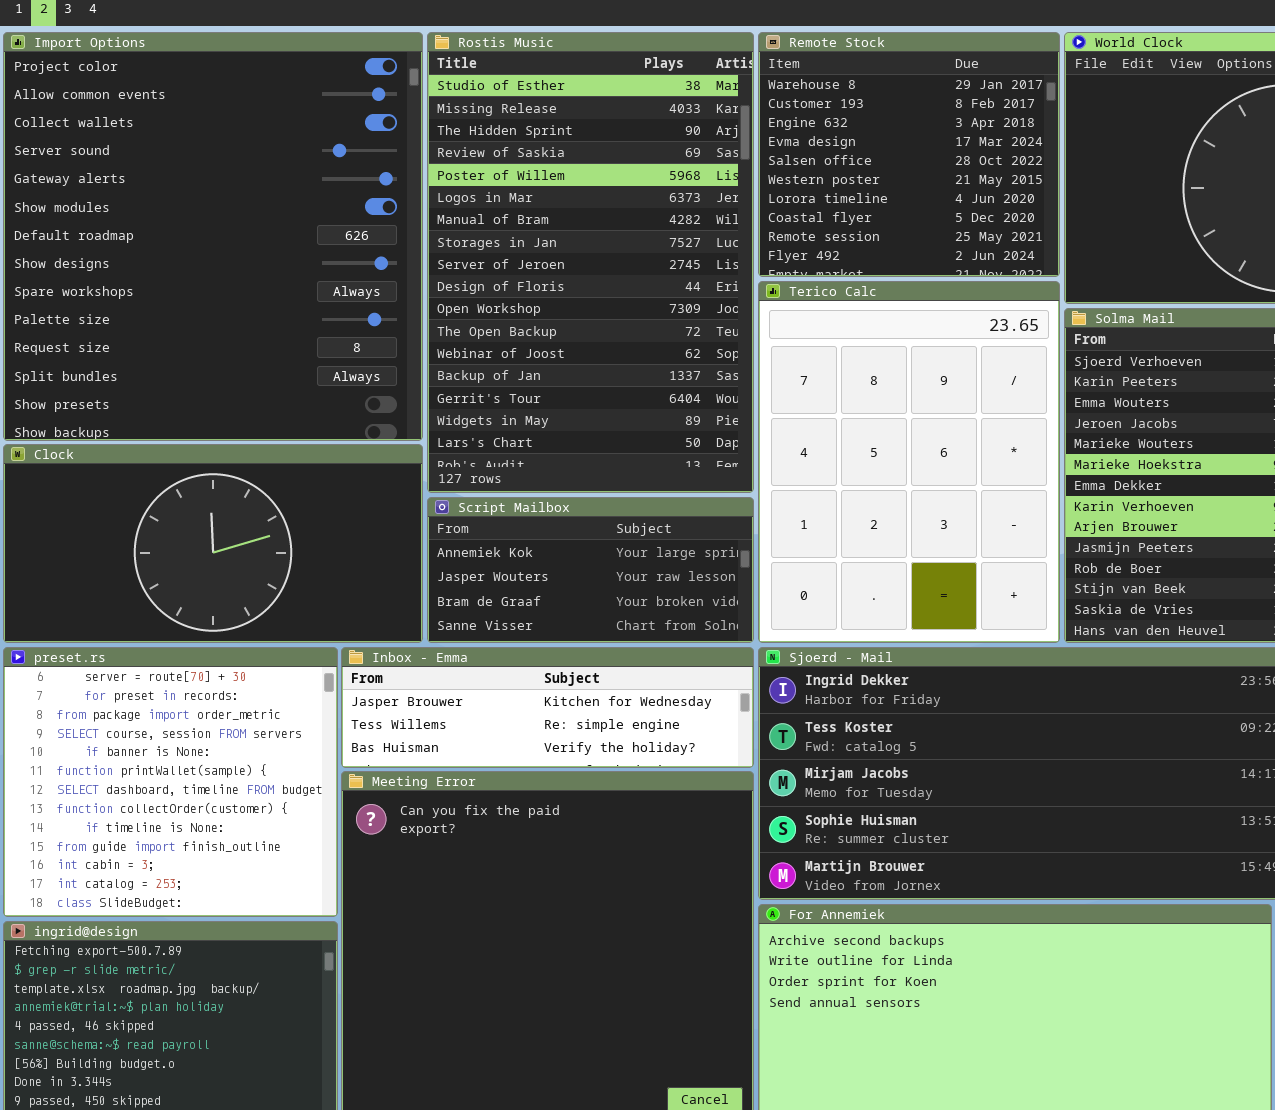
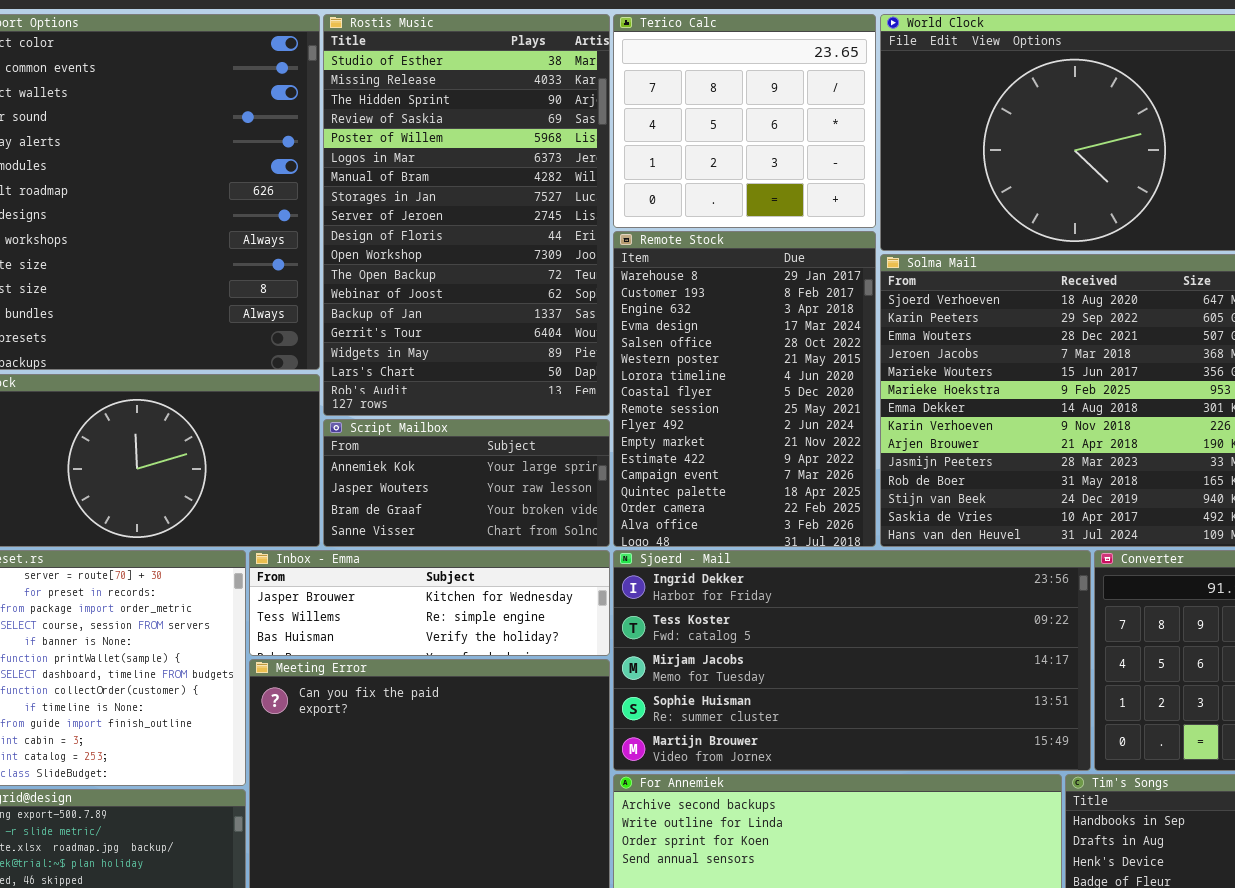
Remote Stock: [758,32,1060,277] -> [613,231,876,547], moved, resized
Terico Calc: [758,281,1060,643] -> [613,14,876,228], moved, resized

